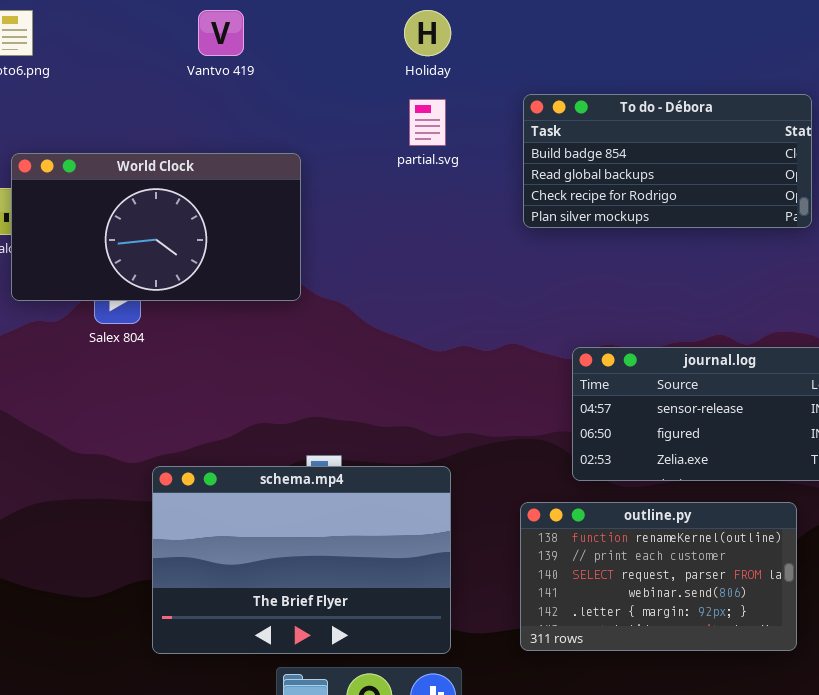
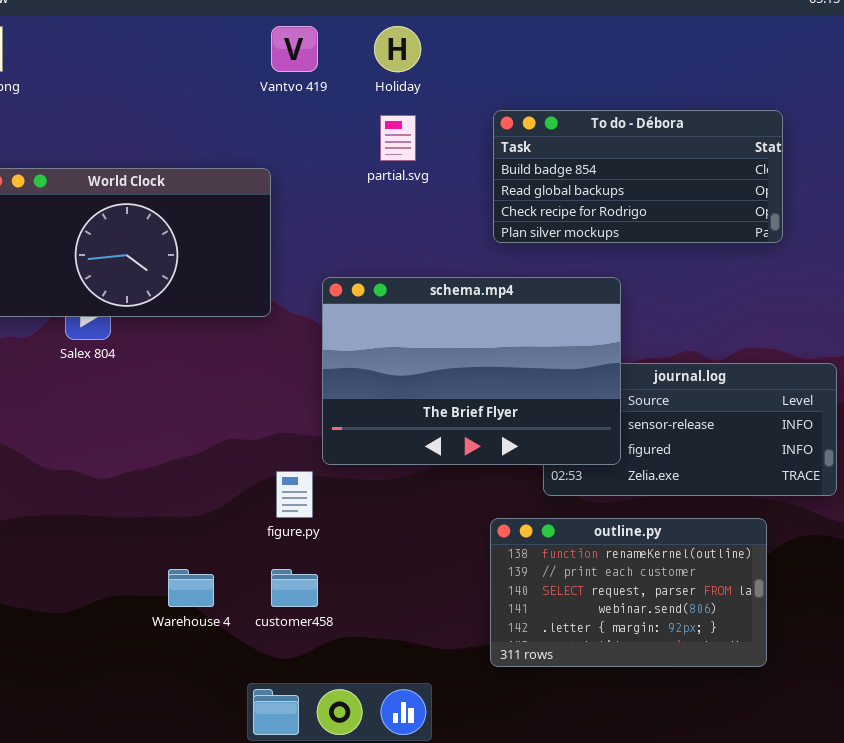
Vantvo 419: [198,10,244,56] -> [271,26,318,72], moved
schema.mp4: [152,466,451,654] -> [322,277,621,465], moved

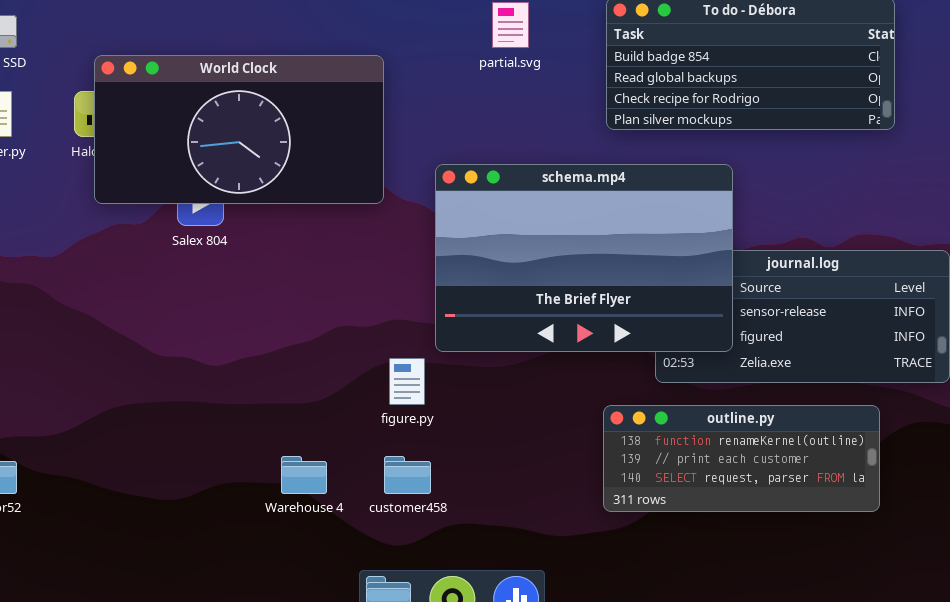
outline.py: [490,518,767,667] -> [603,405,880,512], resized

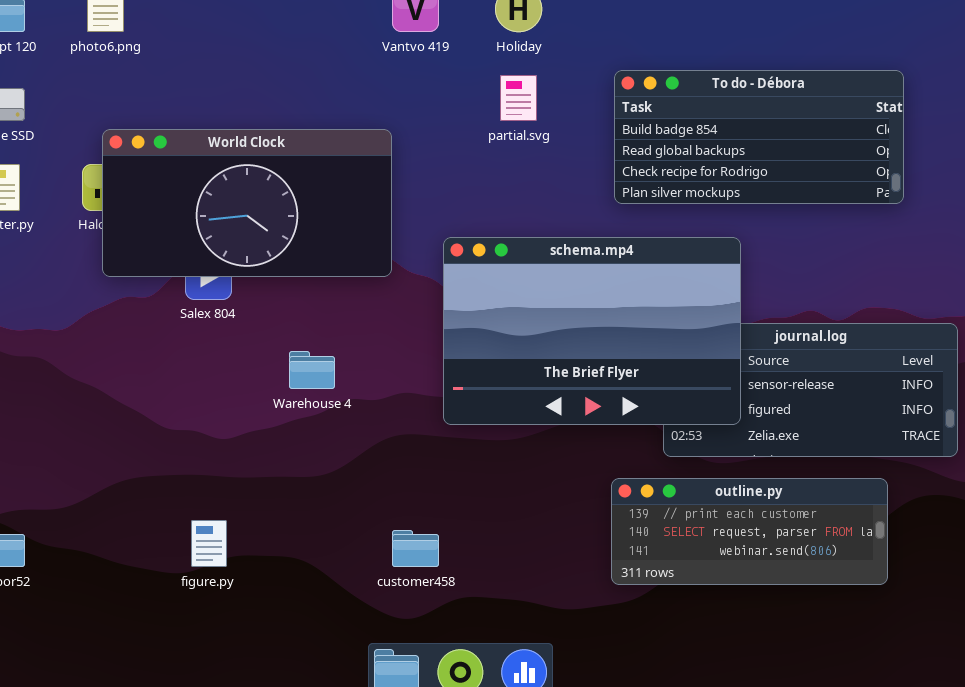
figure.py: [389,358,425,405] -> [191,520,227,567], moved
outline.py: [603,405,880,512] -> [611,478,888,585], scrolled down 1 row
Warehouse 4: [281,456,327,494] -> [289,351,335,389], moved

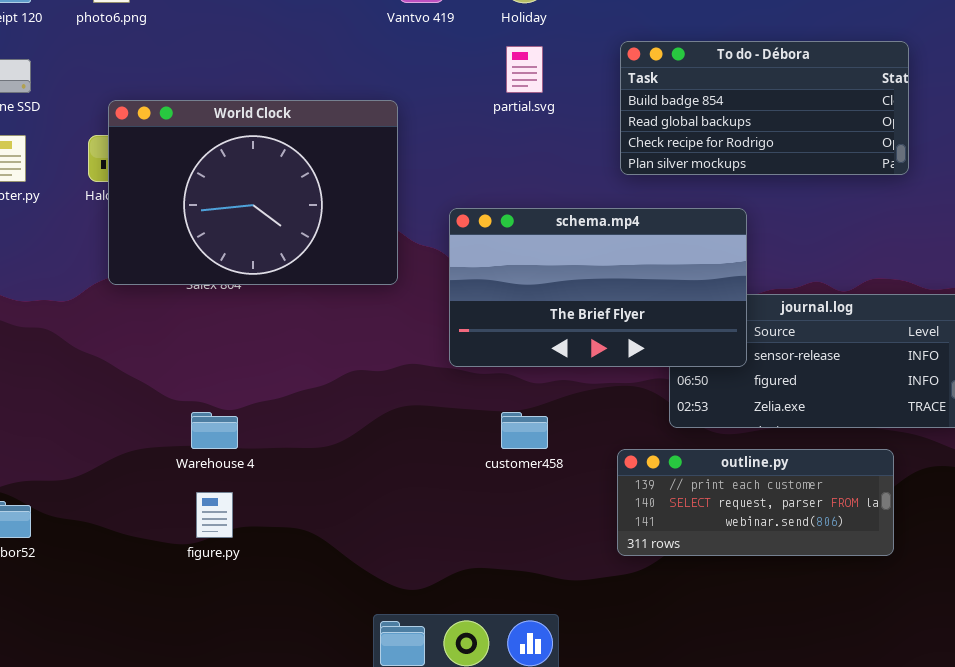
World Clock: [102,129,392,277] -> [108,100,398,285], resized
schema.mp4: [443,237,741,425] -> [449,208,747,367], resized
Warehouse 4: [289,351,335,389] -> [191,412,238,449], moved
customer458: [392,530,439,567] -> [501,412,548,449], moved

